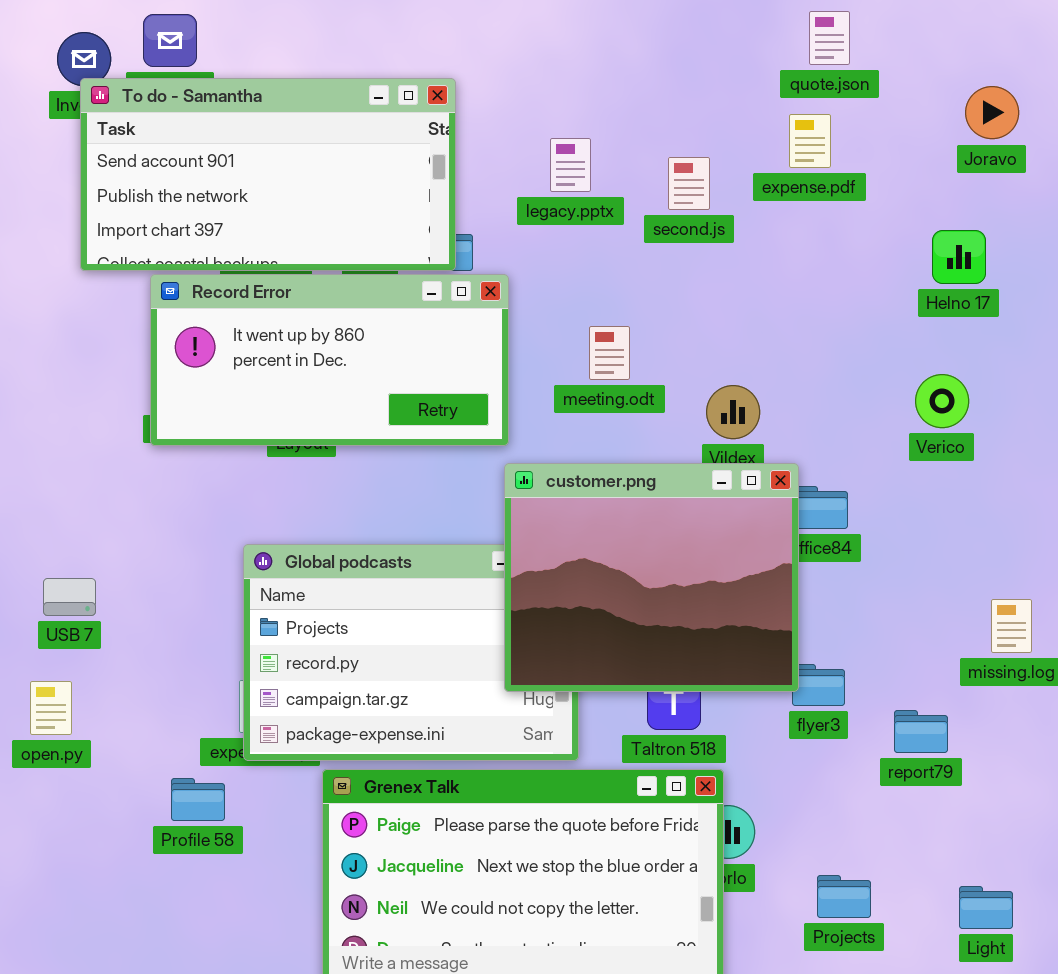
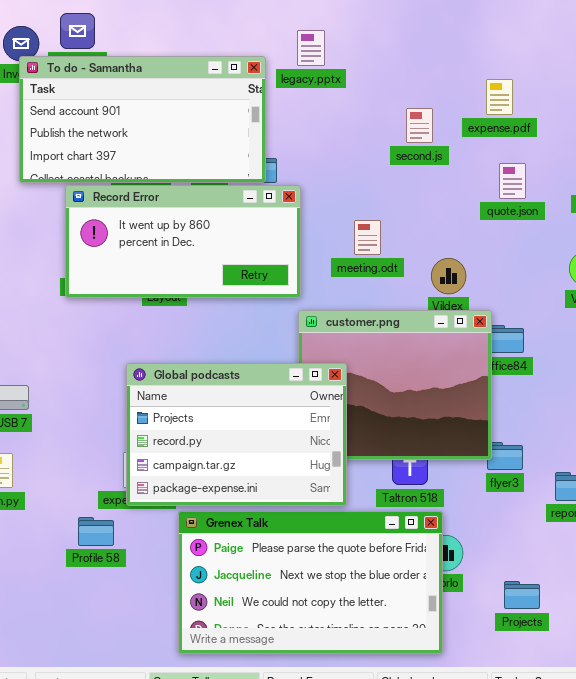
quote.json: [809,11,850,65] -> [499,163,526,199], moved
legacy.pptx: [550,138,591,192] -> [297,30,325,66], moved
Global podcasts: [243,544,579,761] -> [126,363,347,506], raised

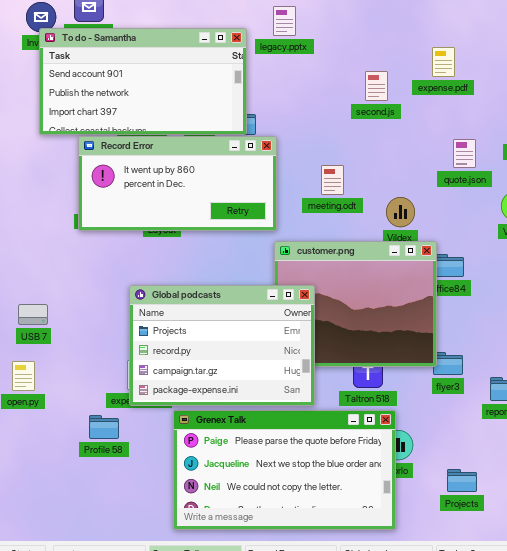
quote.json: [499,163,526,199] -> [453,139,476,168], moved

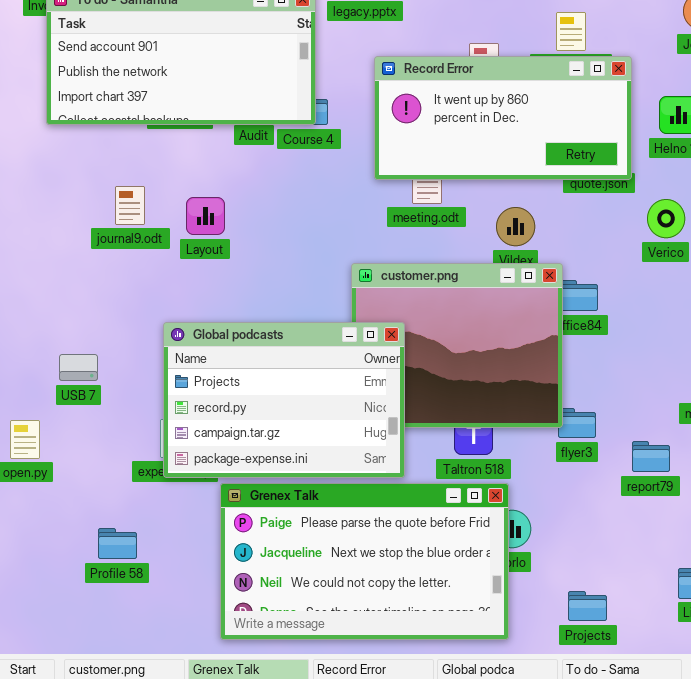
Record Error: [78,136,277,231] -> [374,56,632,180], moved
USB 7: [18,304,48,325] -> [59,354,98,381], moved
Profile 58: [89,415,119,439] -> [98,528,137,559], moved
Projects: [447,469,477,492] -> [568,591,607,621], moved

